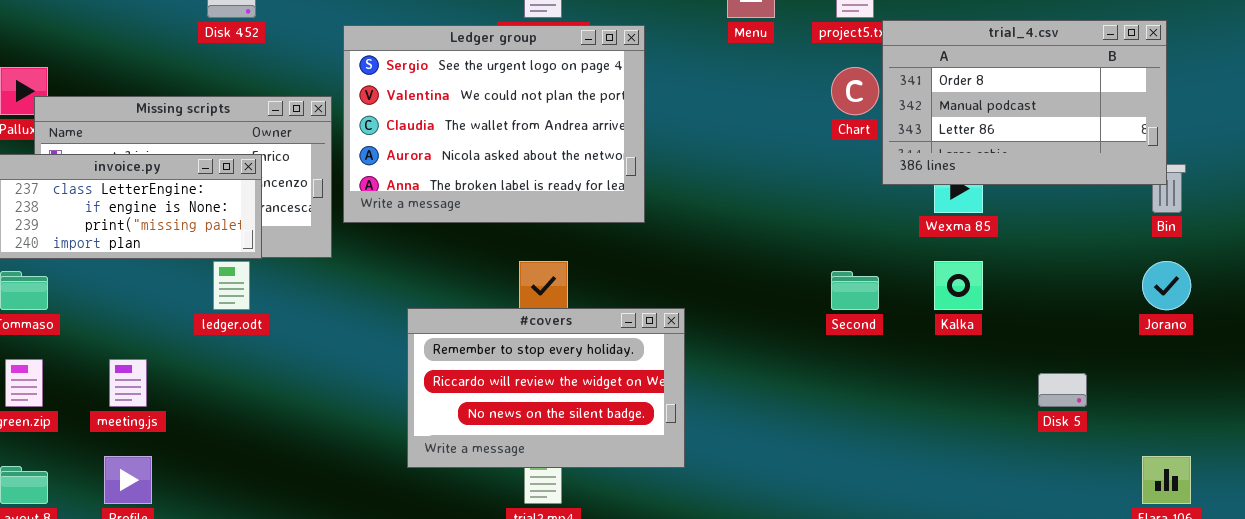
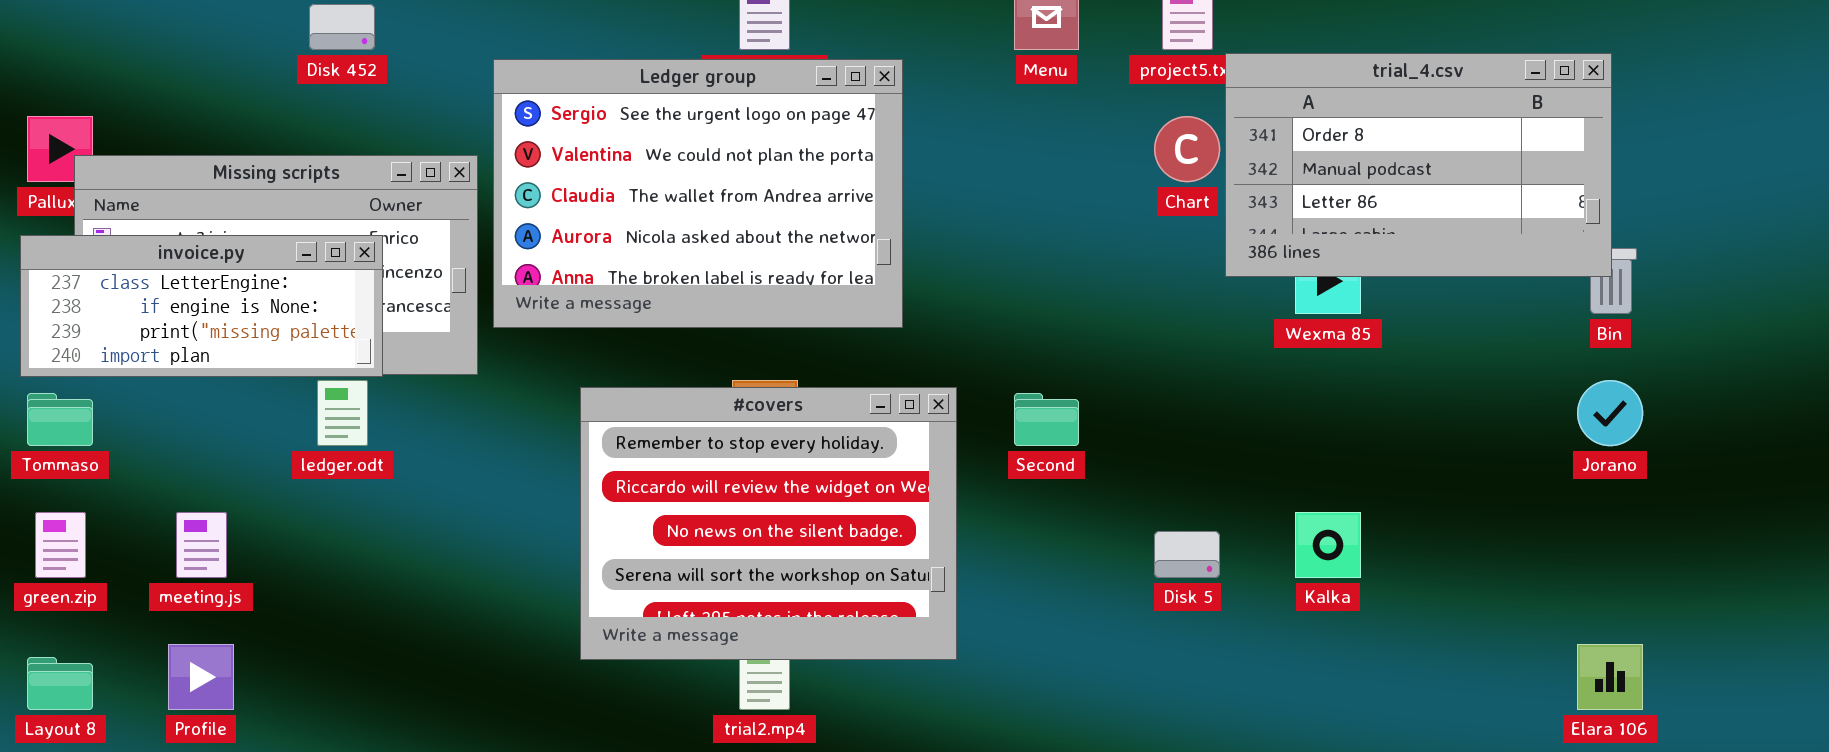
Kalka: [934,261,983,310] -> [1295,512,1361,578], moved
Second: [831,271,879,310] -> [1014,393,1079,446], moved
#covers: [407,308,685,468] -> [580,387,957,660], resized
Disk 5: [1038,373,1087,407] -> [1154,531,1220,578], moved

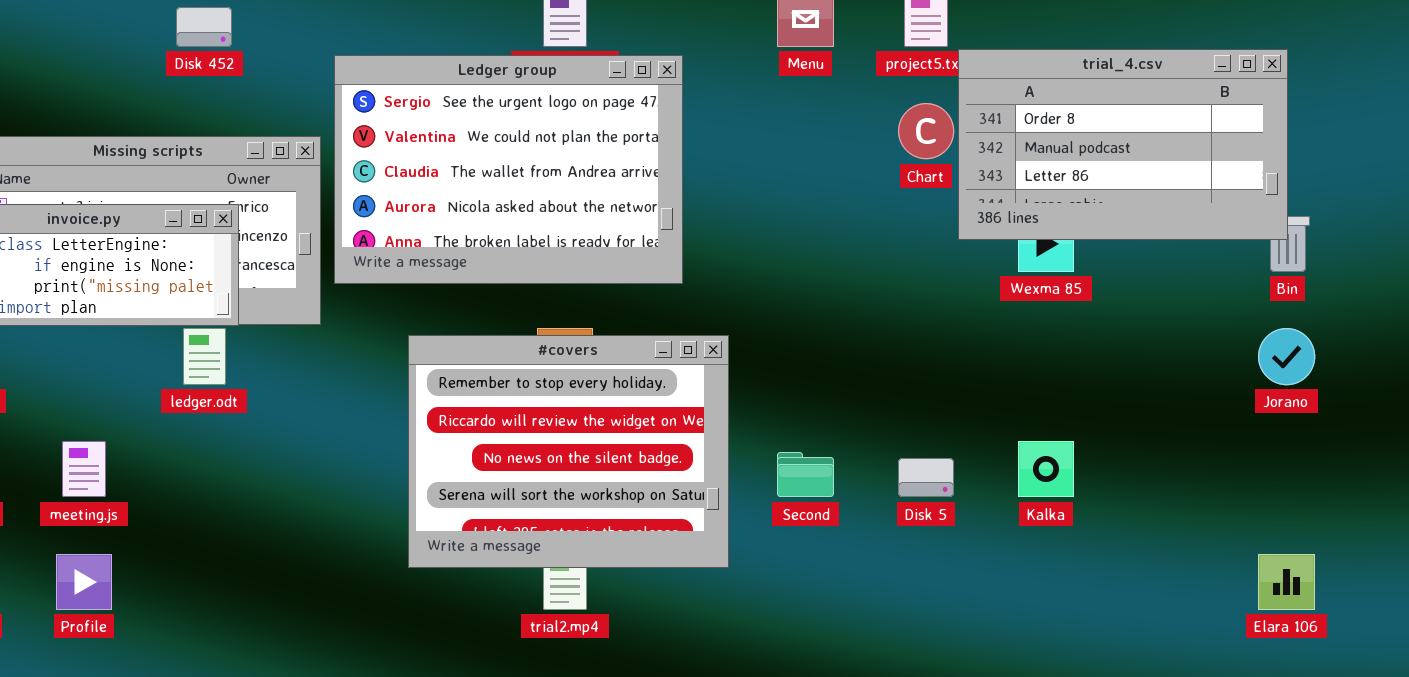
Second: [1014,393,1079,446] -> [777,452,834,497], moved

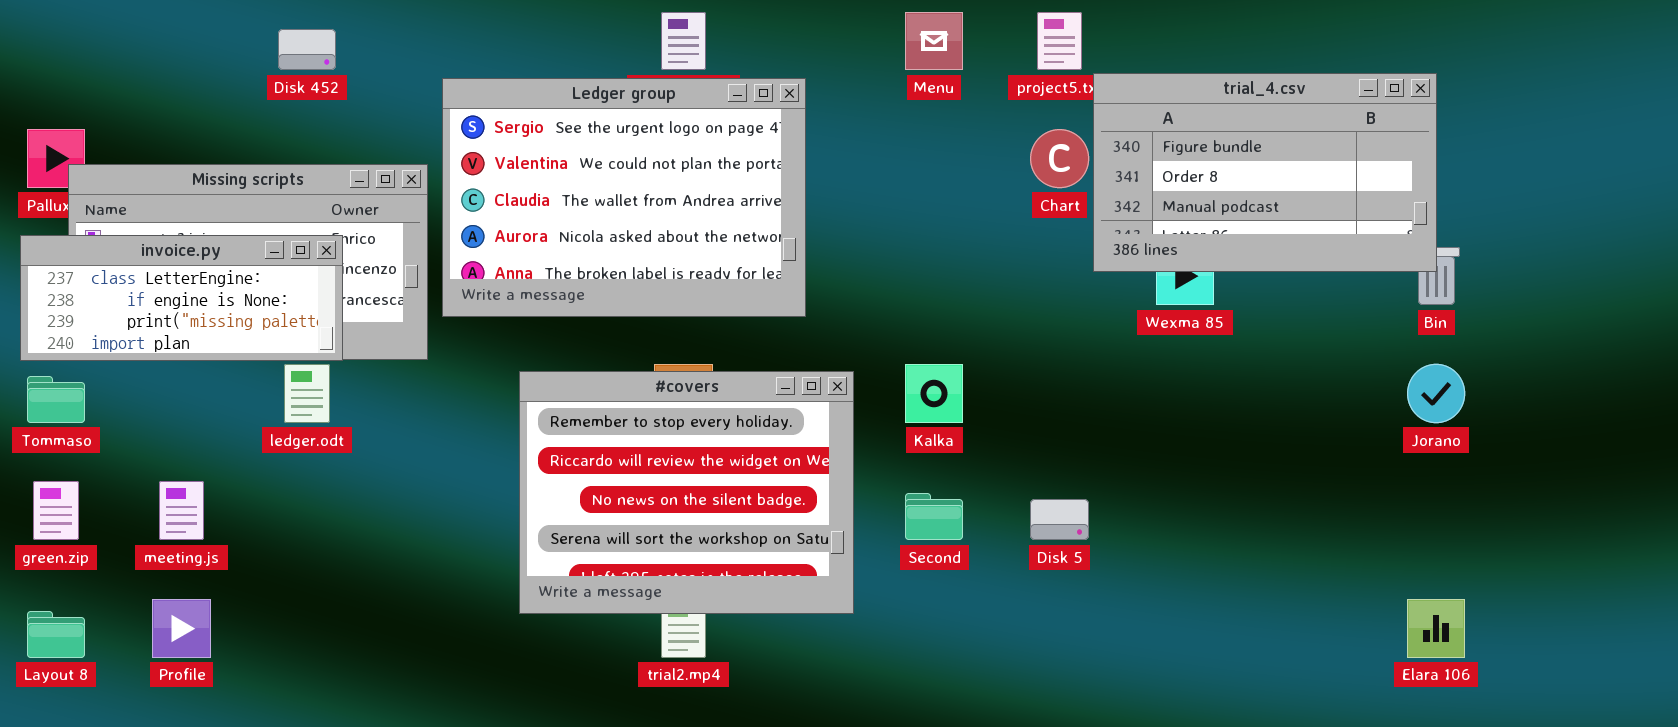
trial_4.csv: [958,49,1288,240] -> [1093,73,1437,272], scrolled up 1 row
Kalka: [1018,441,1074,497] -> [905,364,963,423], moved

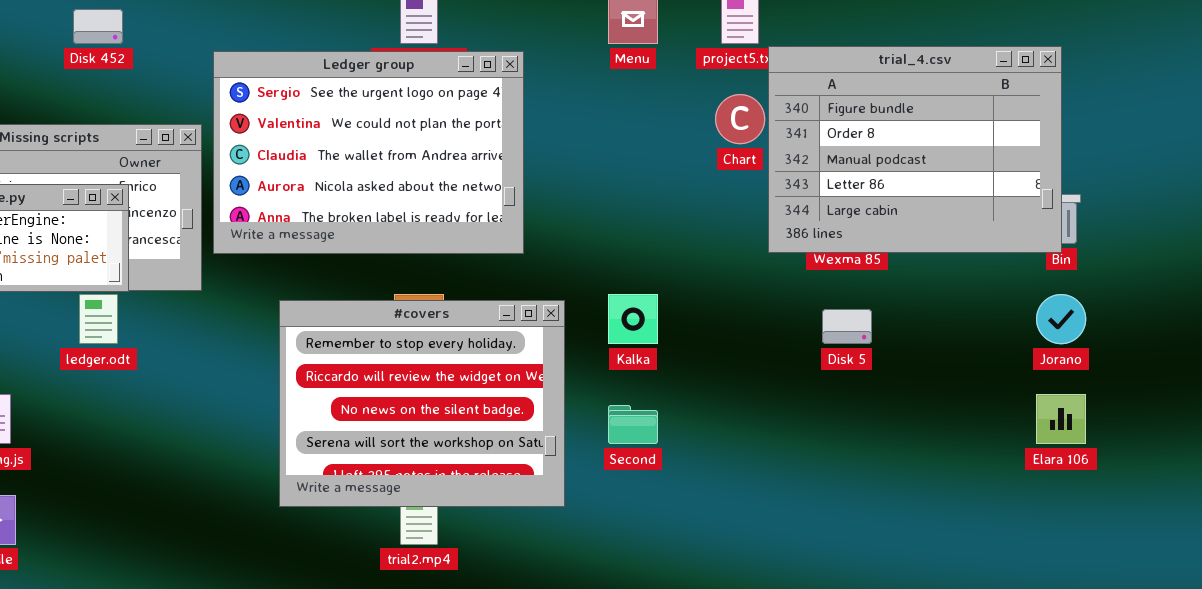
trial_4.csv: [1093,73,1437,272] -> [768,46,1062,253], resized
Disk 5: [1030,499,1089,540] -> [822,309,872,344], moved
Elara 106: [1407,599,1465,658] -> [1036,394,1086,444], moved

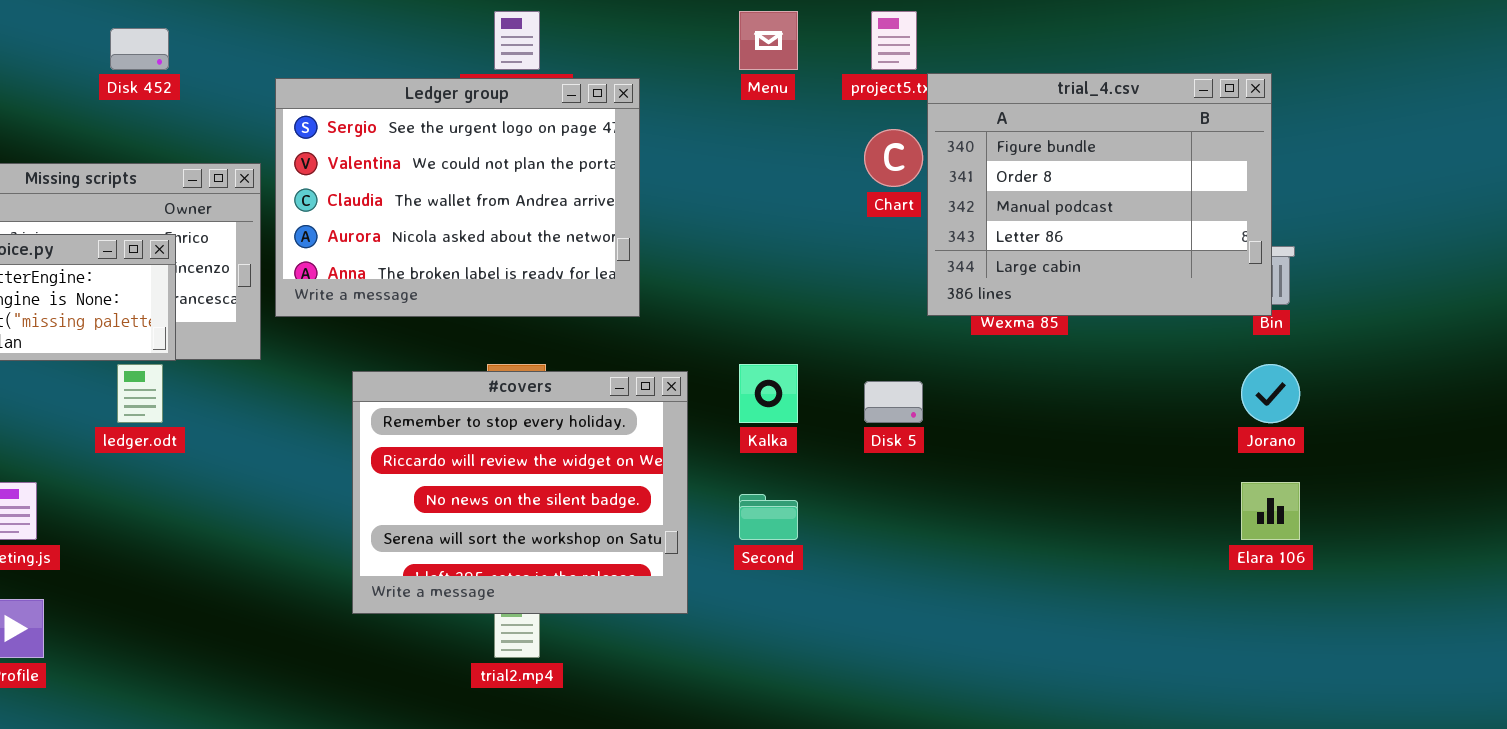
Disk 5: [822,309,872,344] -> [864,381,923,423], moved

